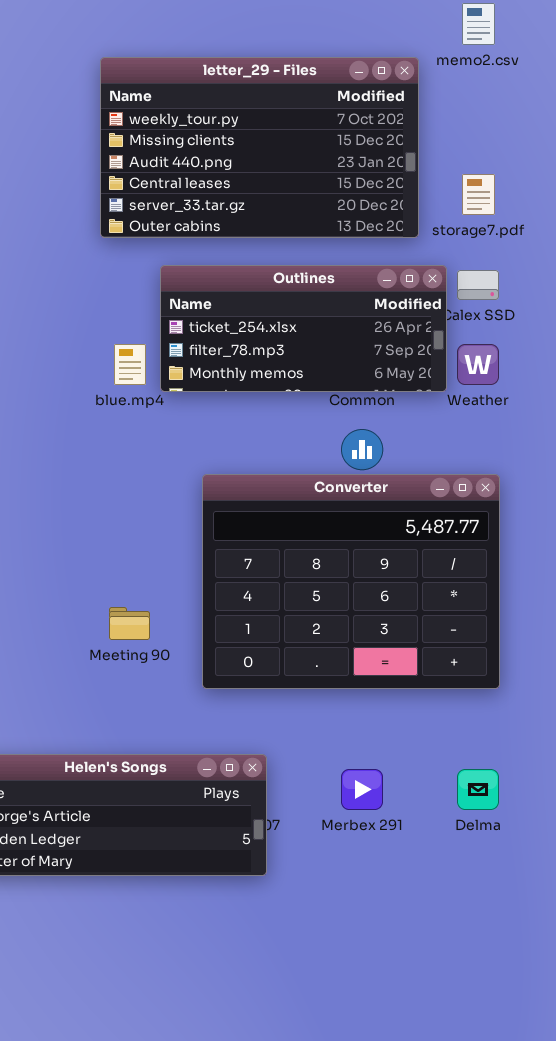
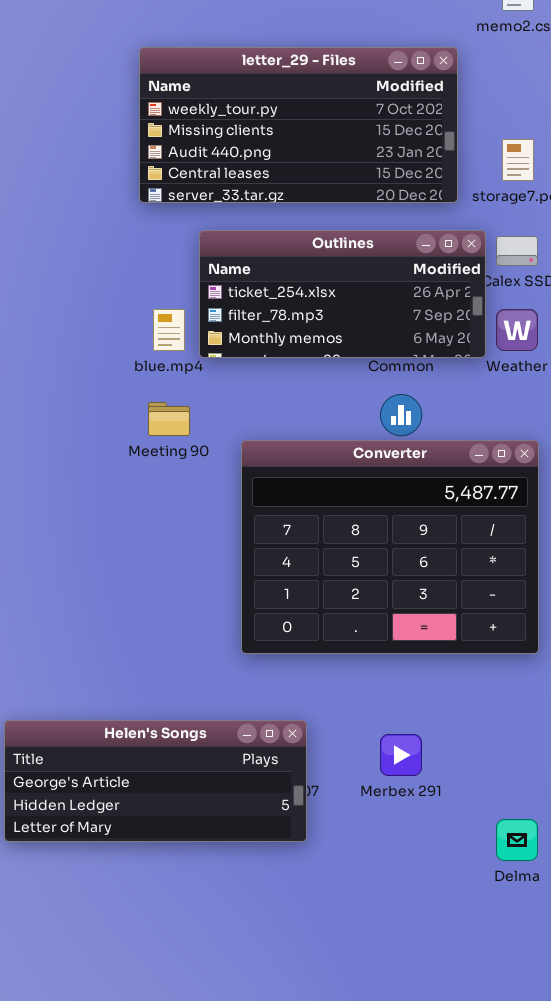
letter_29 - Files: [100,57,419,238] -> [139,47,458,203], resized
Meeting 90: [109,607,150,640] -> [148,402,190,436], moved
Delma: [457,769,499,810] -> [496,819,538,861], moved

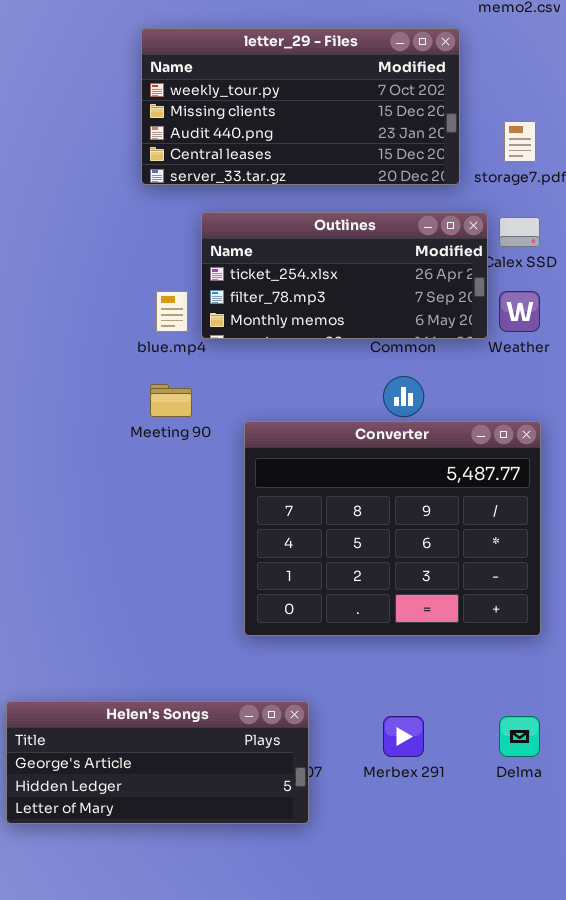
Delma: [496,819,538,861] -> [499,716,540,757], moved

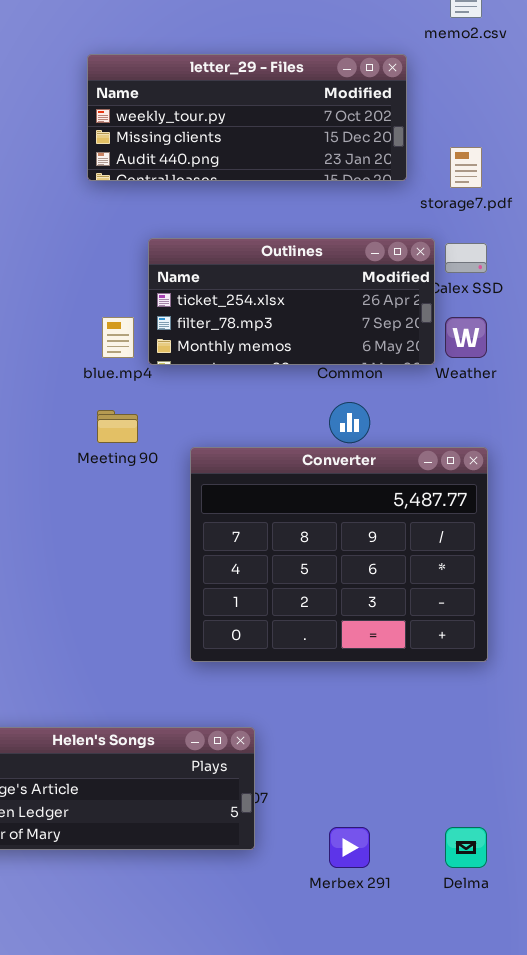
letter_29 - Files: [141,28,460,185] -> [87,54,407,181], resized
Merbex 291: [383,716,424,757] -> [329,827,370,868], moved
Delma: [499,716,540,757] -> [445,827,487,868], moved

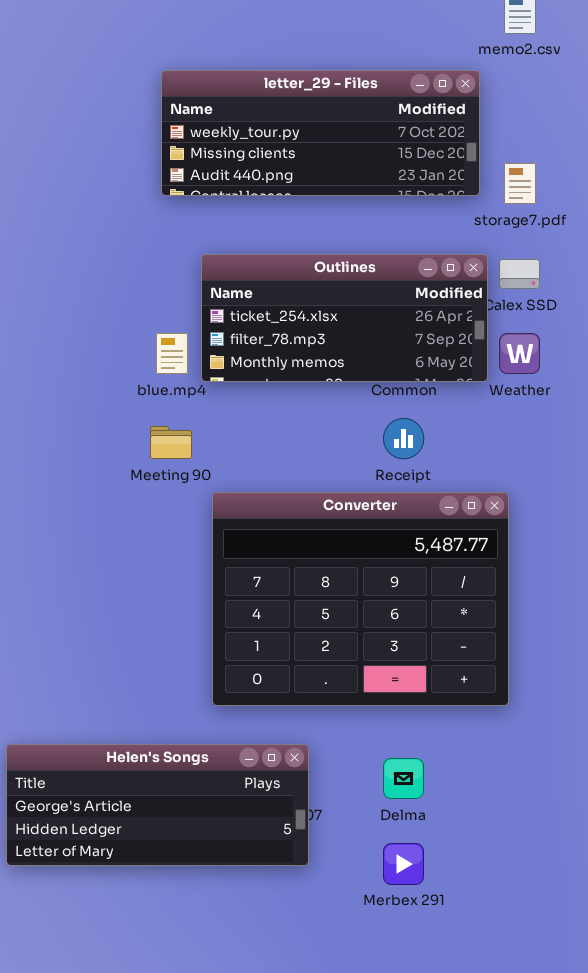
letter_29 - Files: [87,54,407,181] -> [161,70,480,196], moved
Converter: [190,447,488,662] -> [212,492,509,706], moved
Delma: [445,827,487,868] -> [383,758,424,799], moved

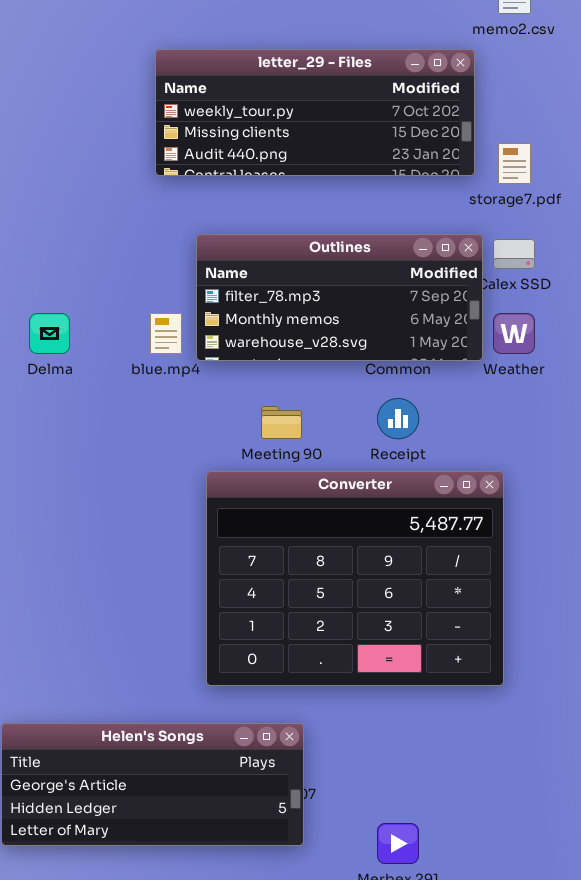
Outlines: [201,254,488,382] -> [196,234,483,361], scrolled down 1 row
Meeting 90: [150,426,192,459] -> [261,406,302,439], moved
Delma: [383,758,424,799] -> [29,313,70,354], moved

